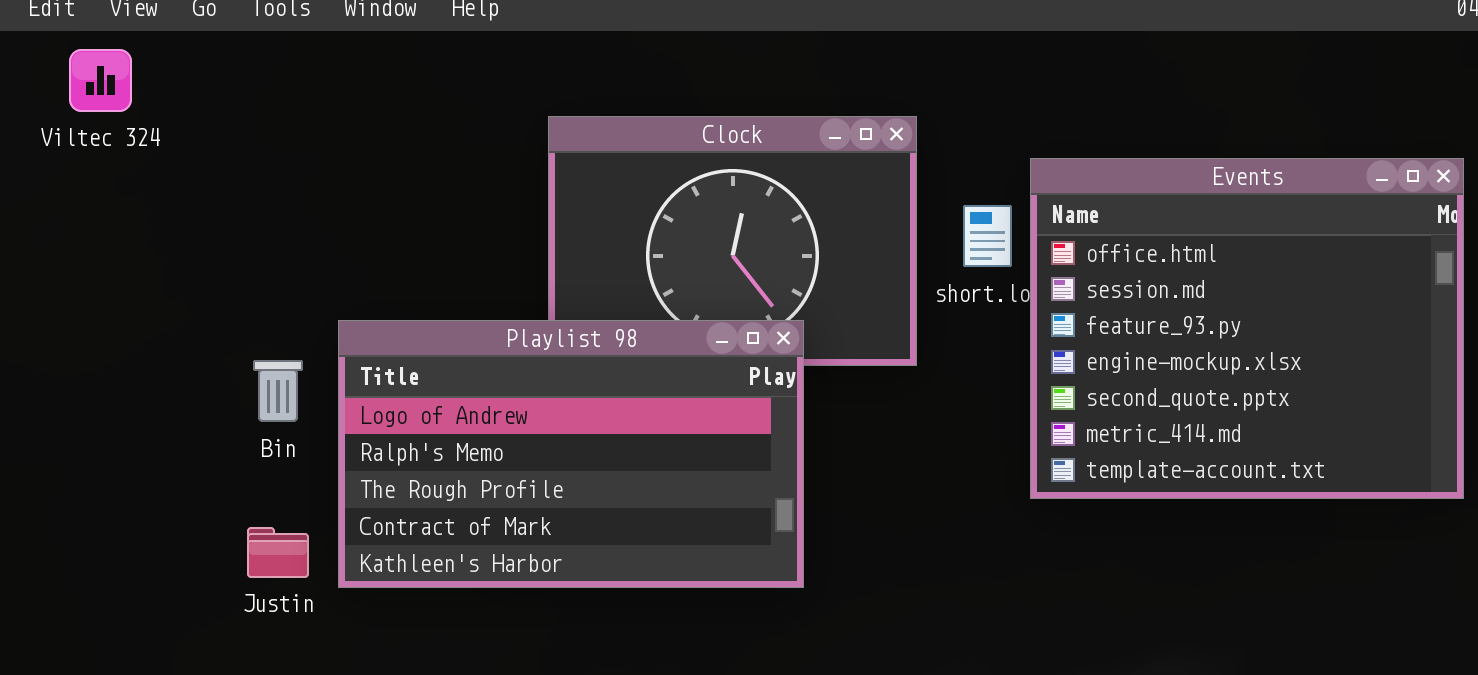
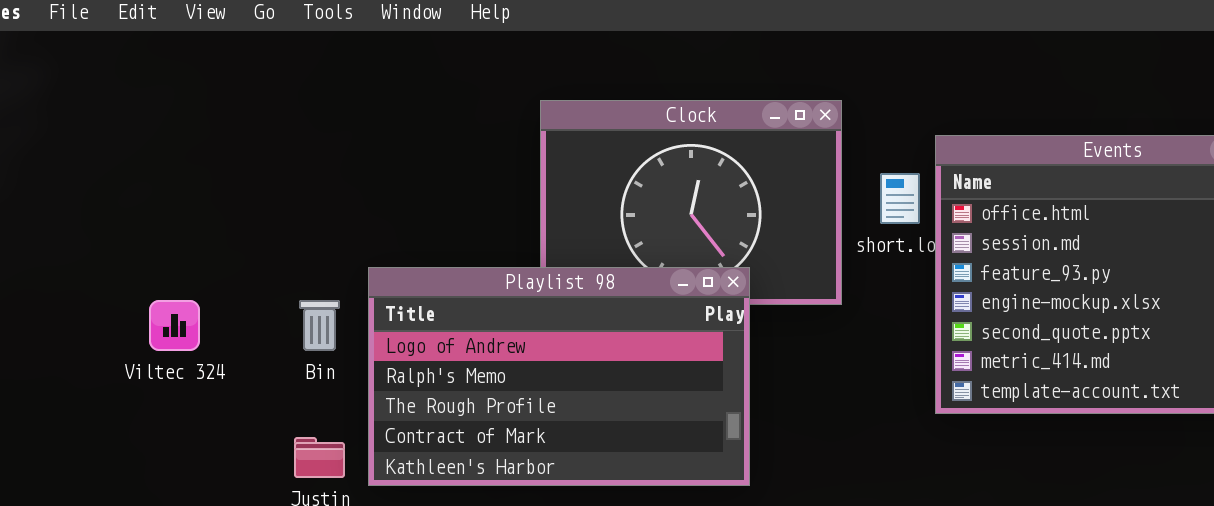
Viltec 324: [69,49,132,112] -> [149,300,200,351], moved

